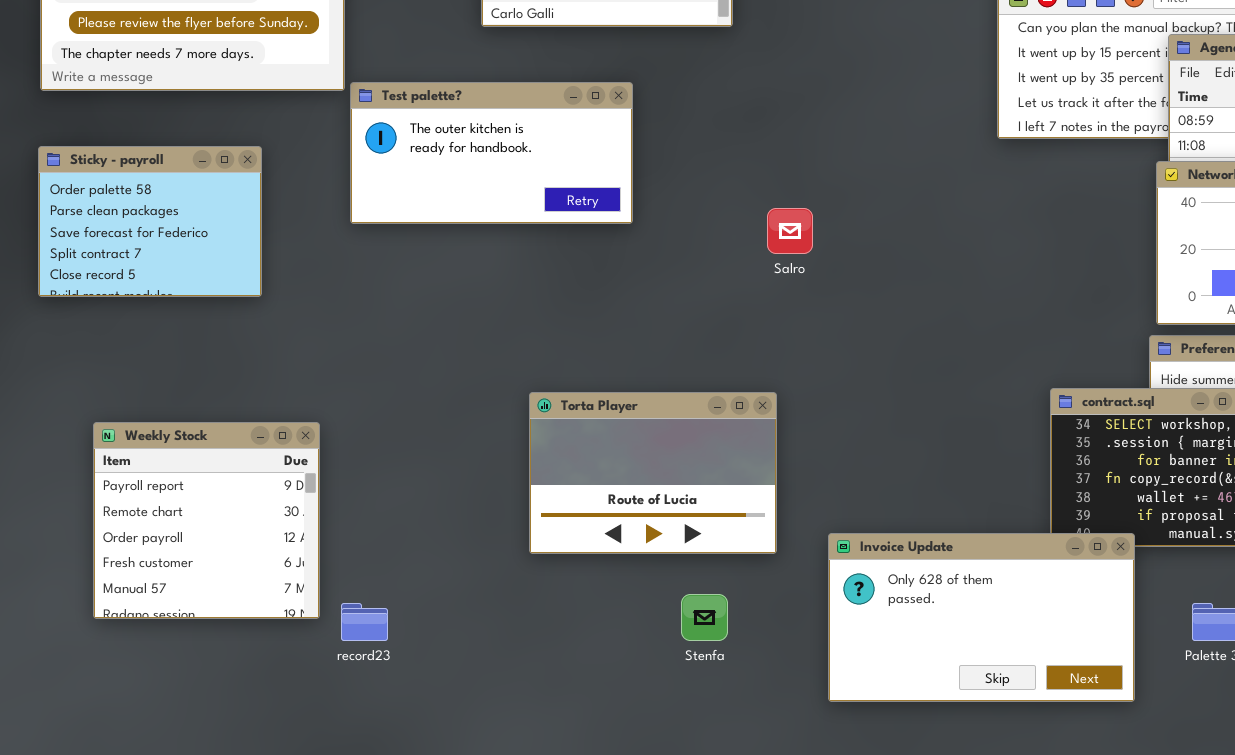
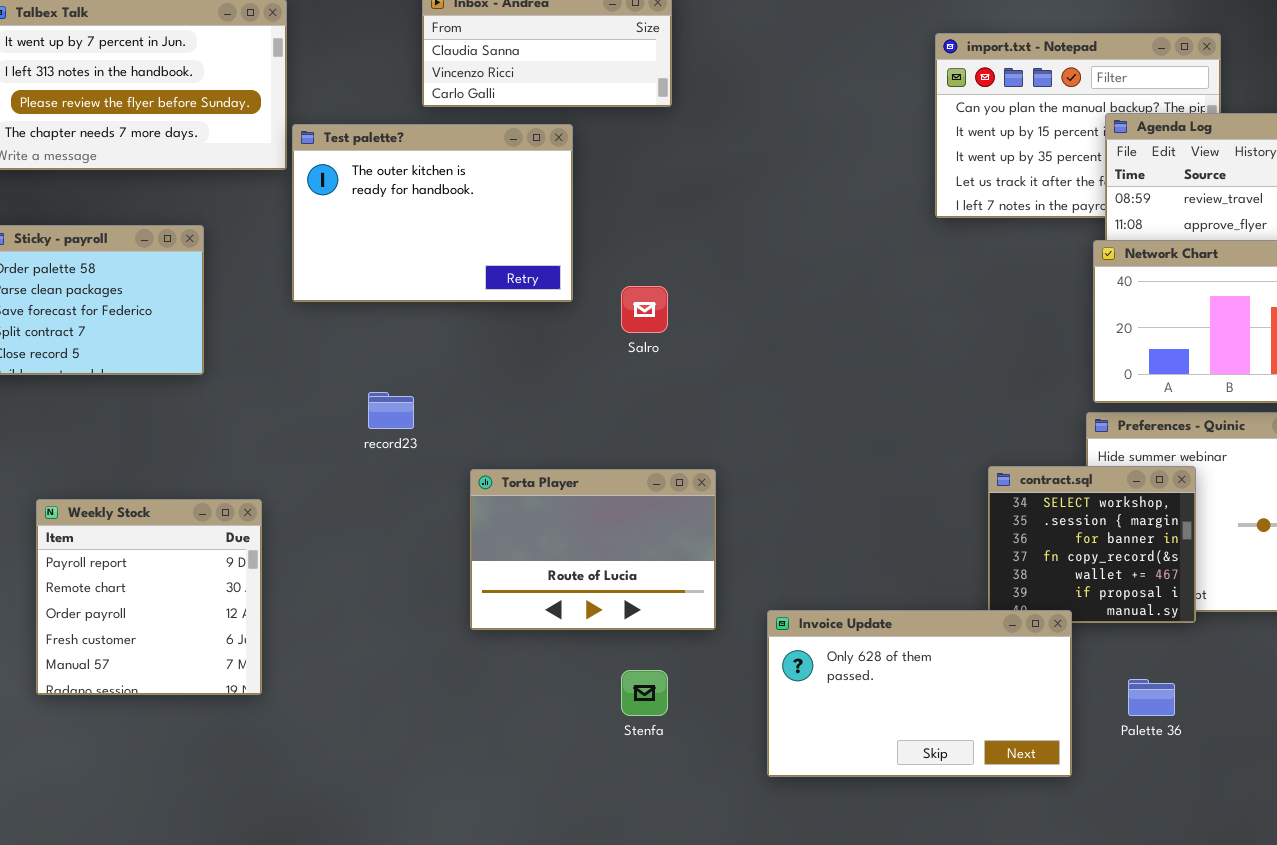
Test palette?: [350,82,633,224] -> [292,124,573,302], resized
Salro: [767,208,813,254] -> [621,286,668,333], moved
record23: [341,603,388,641] -> [368,392,414,429], moved

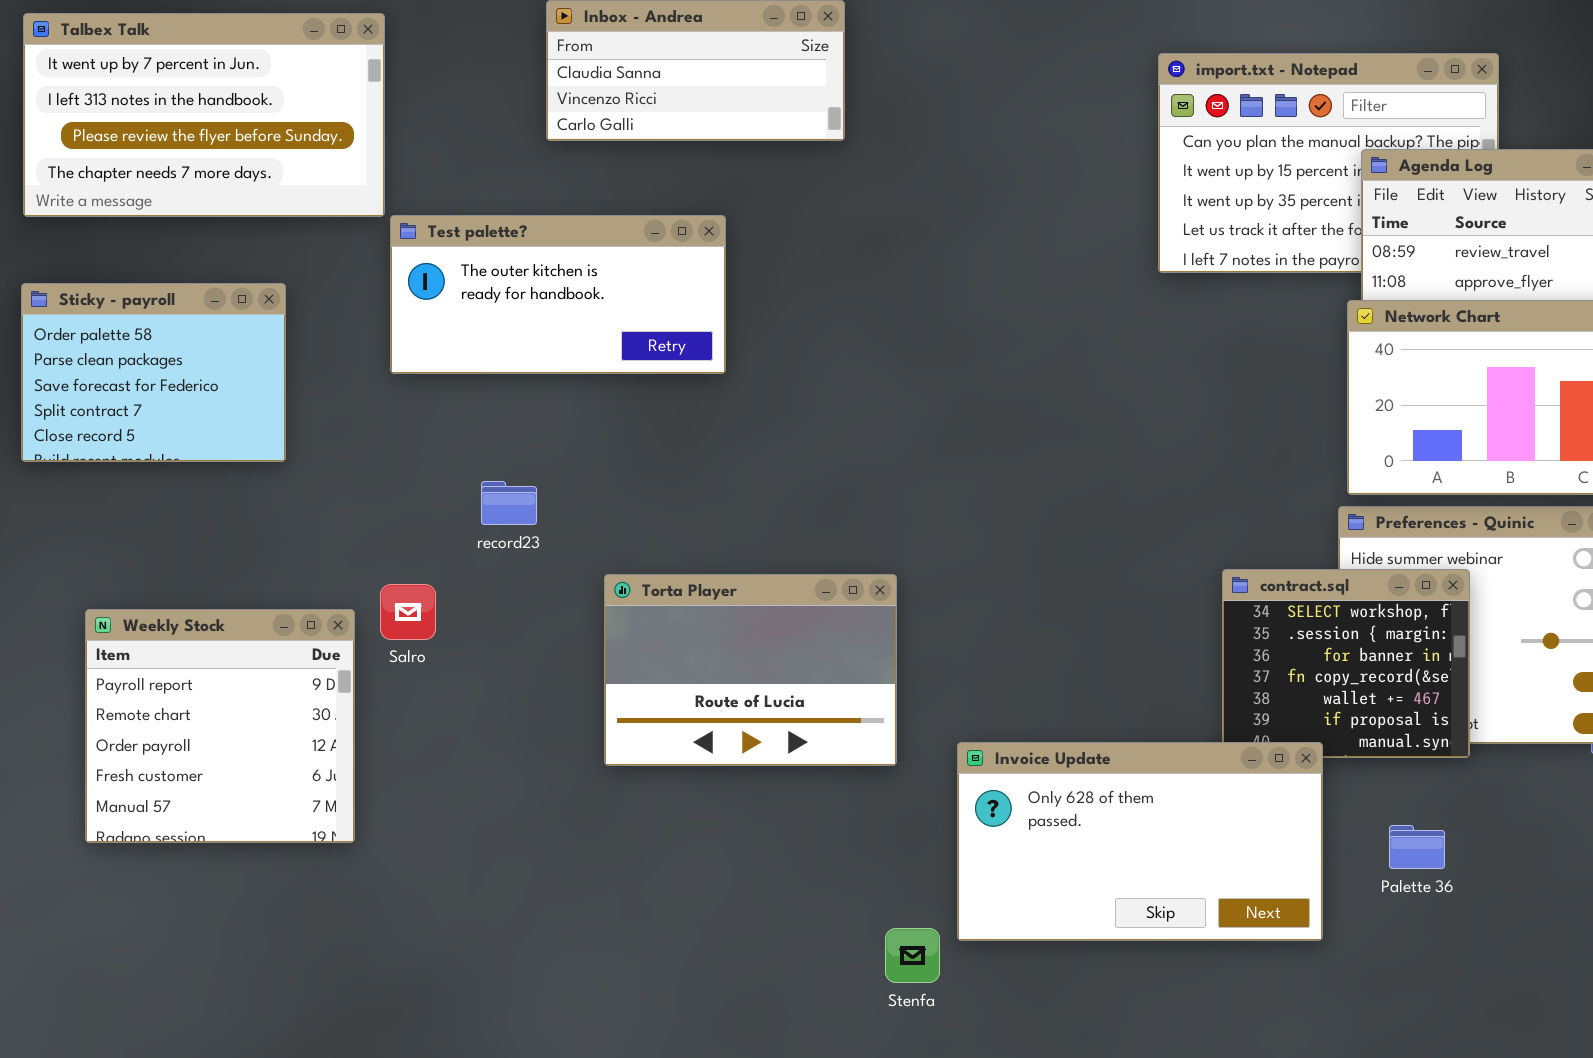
Test palette?: [292,124,573,302] -> [390,215,726,374], resized
Salro: [621,286,668,333] -> [380,584,436,640], moved
Stenfa: [621,670,668,716] -> [885,928,940,983], moved

